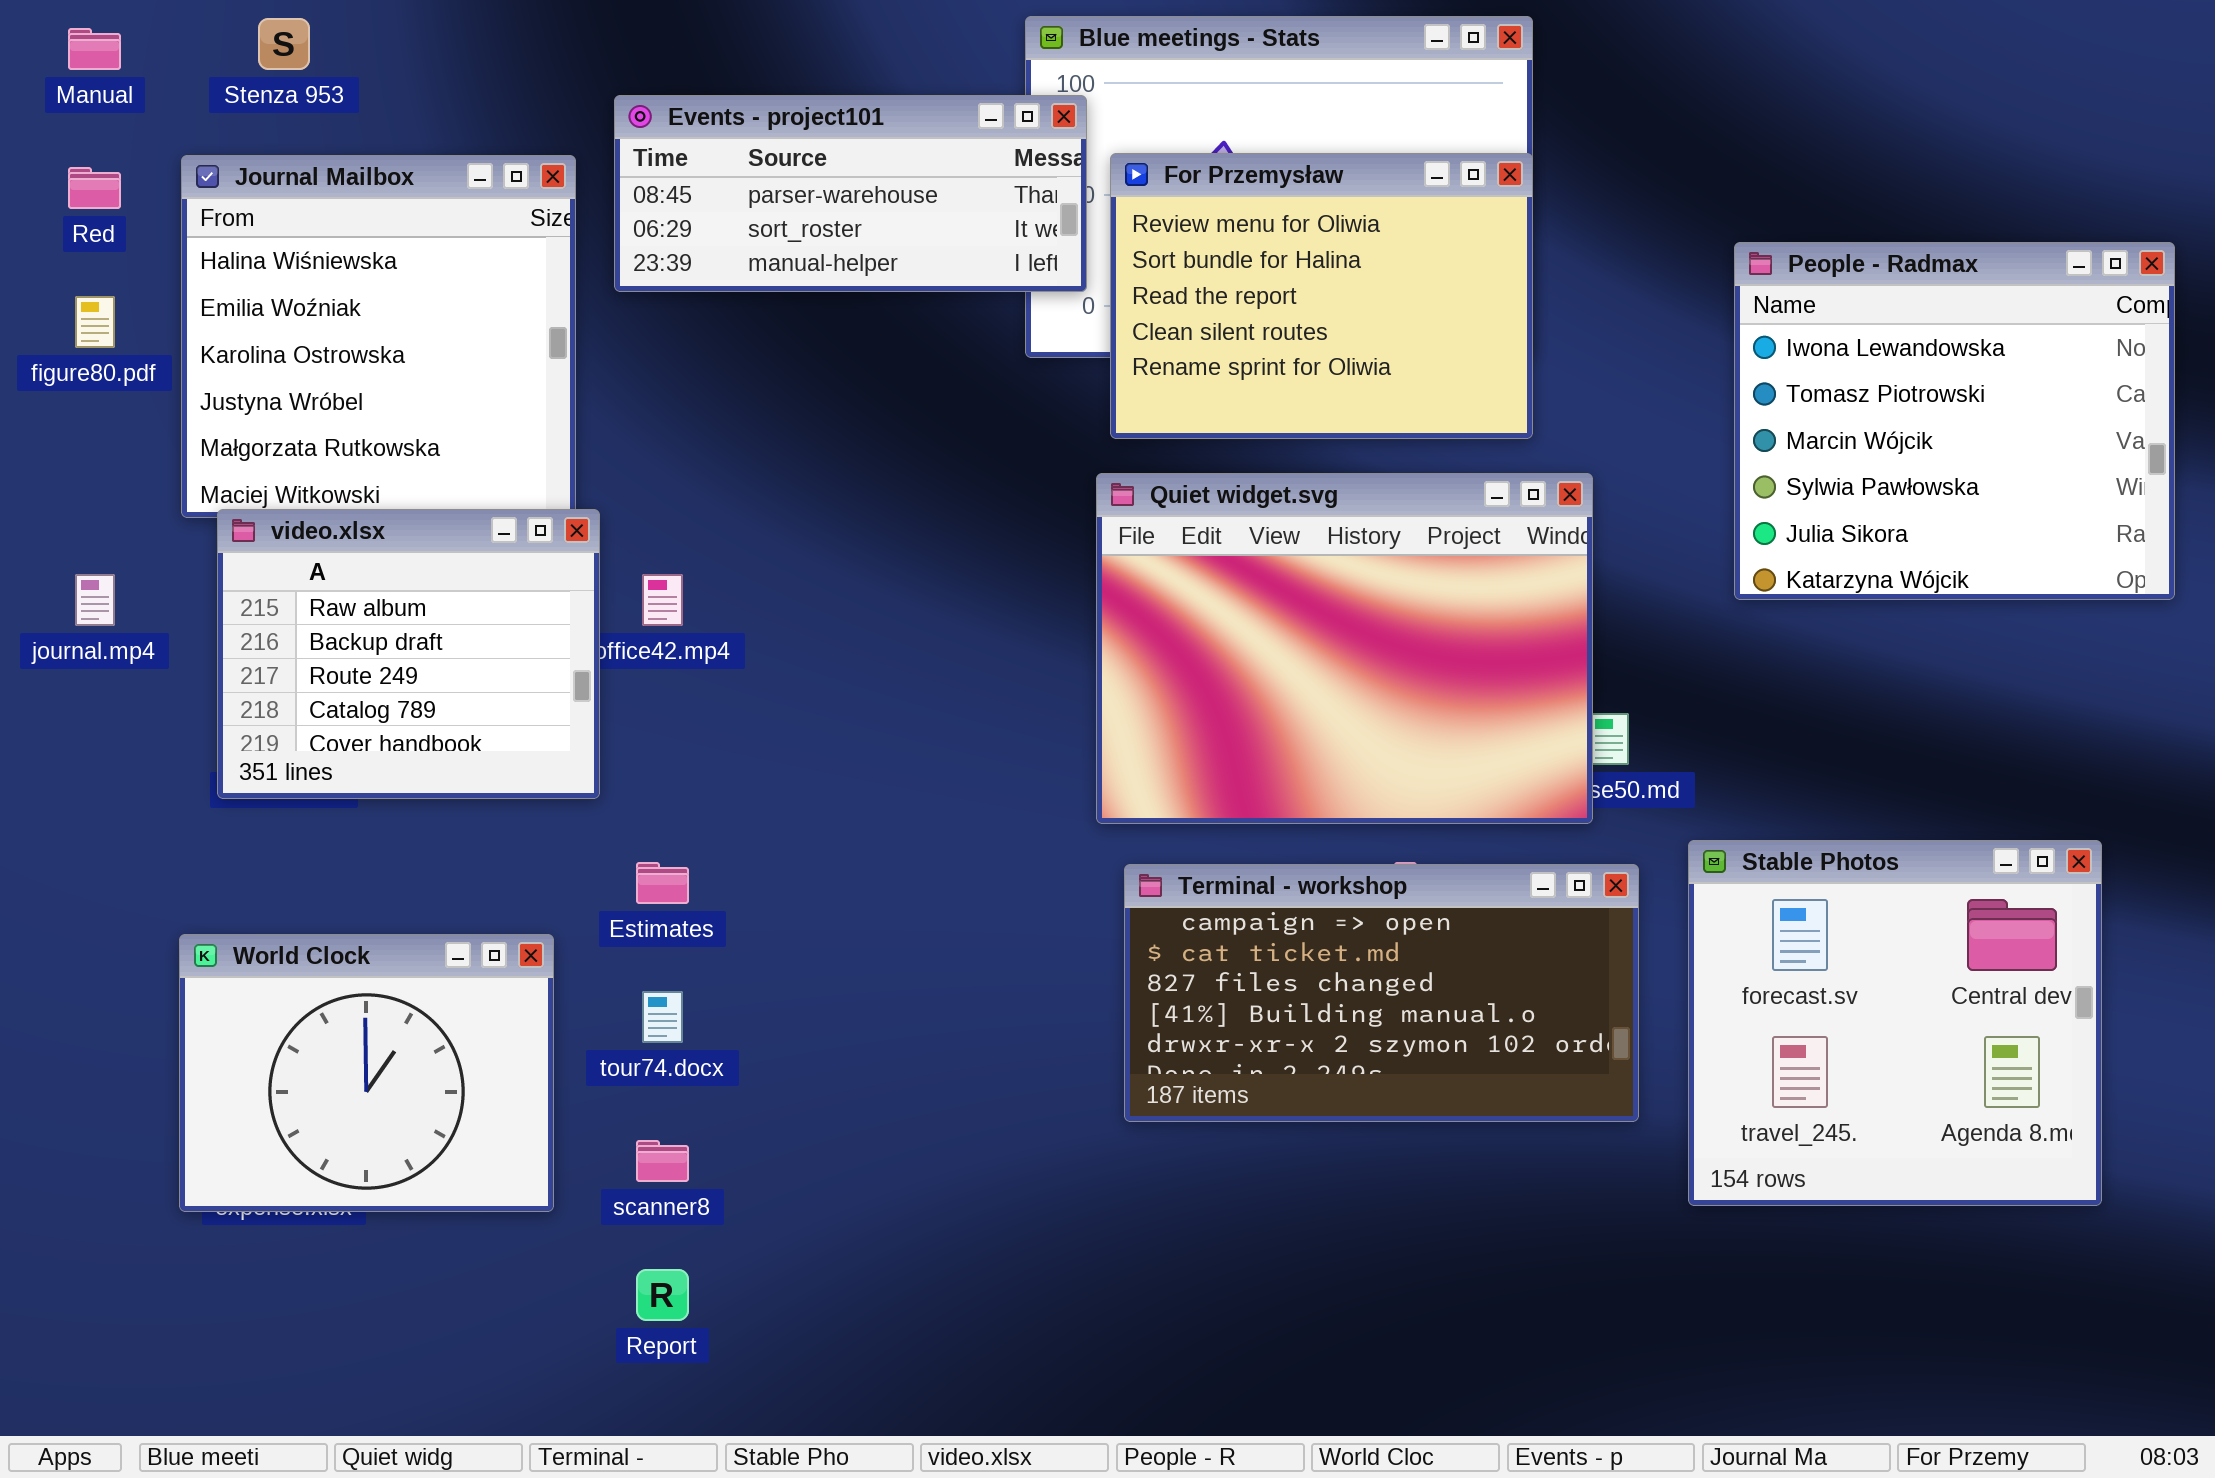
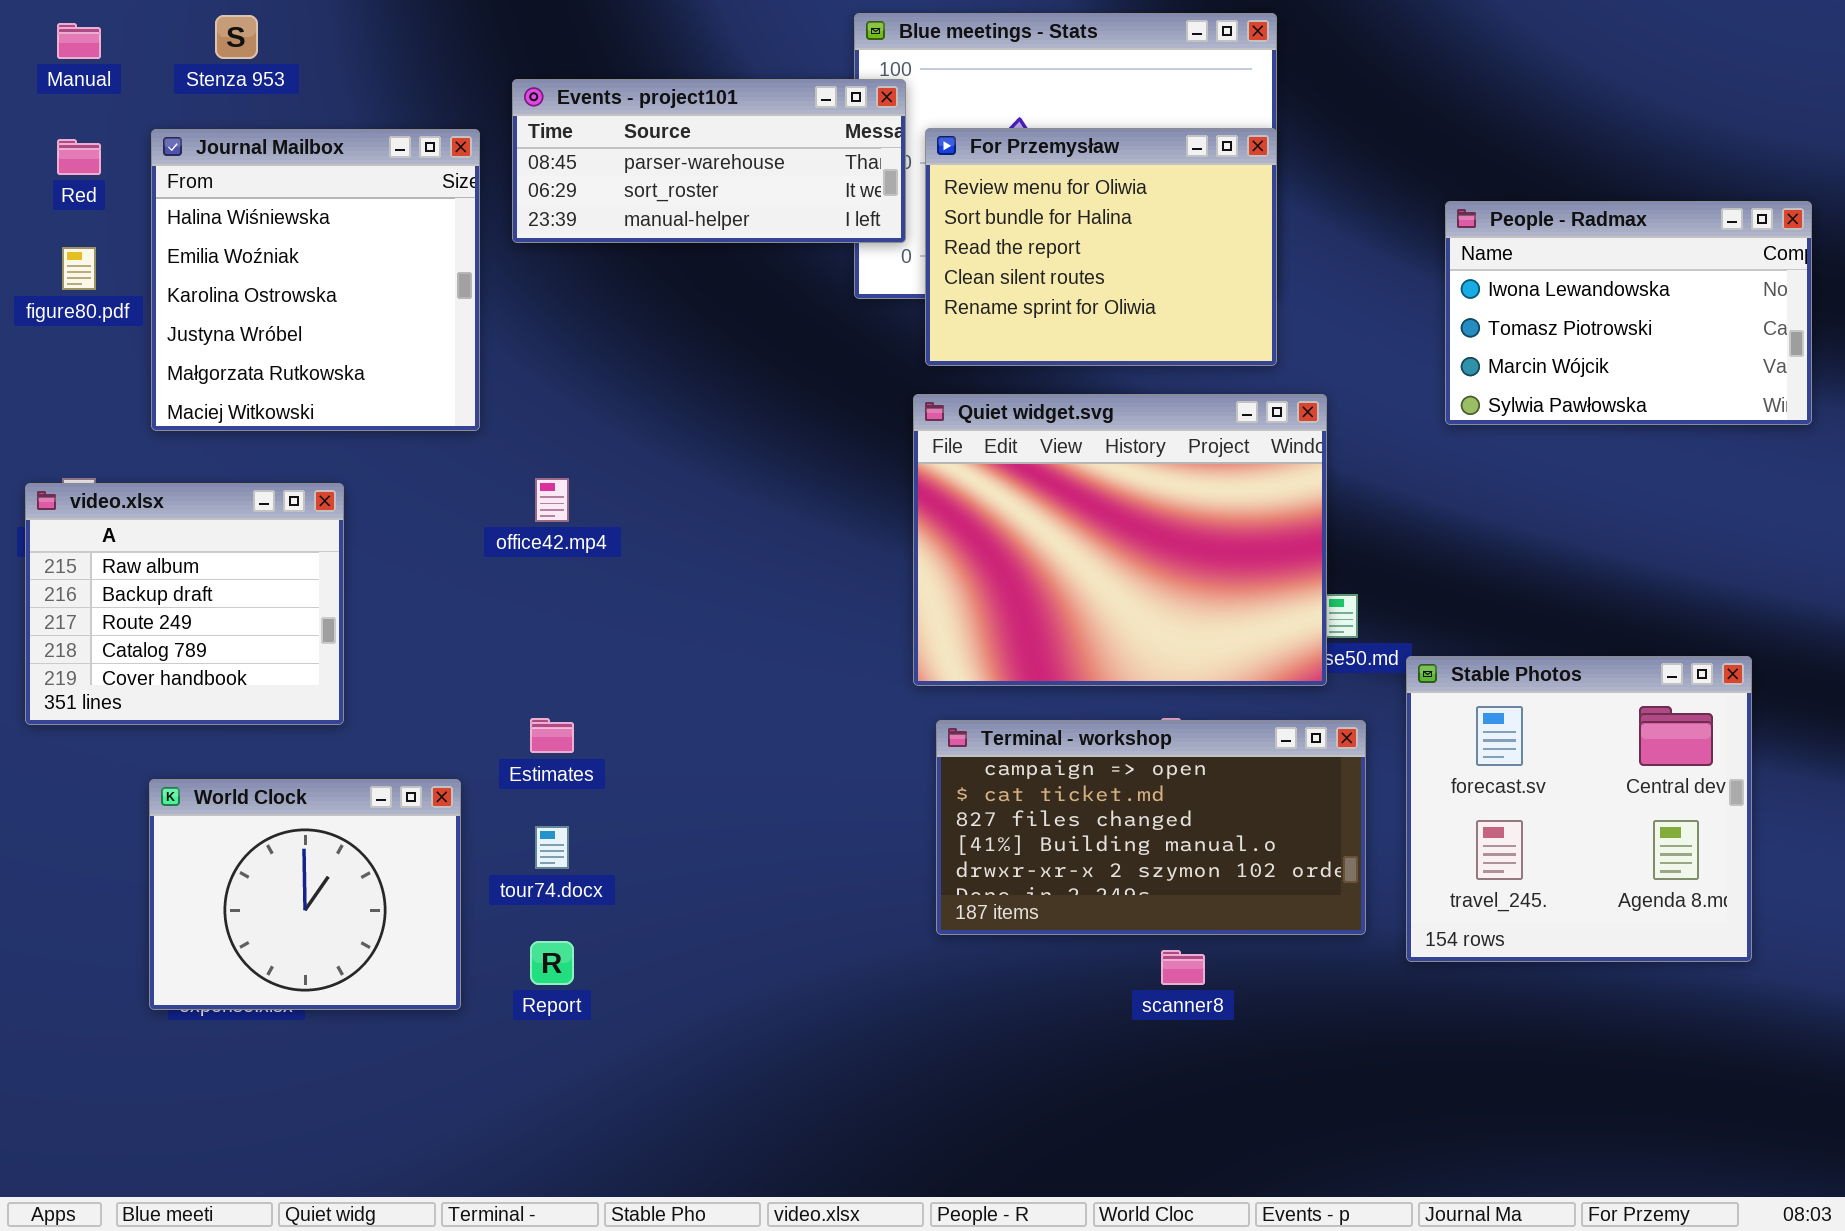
People - Radmax: [1734,242,2175,600] -> [1445,201,1812,425], resized
video.xlsx: [217,509,600,799] -> [25,483,344,725], moved
Stable Photos: [1688,840,2102,1206] -> [1406,656,1752,962], moved
scanner8: [636,1140,689,1182] -> [1161,950,1205,985], moved
Report: [636,1269,689,1321] -> [530,941,574,985], moved

